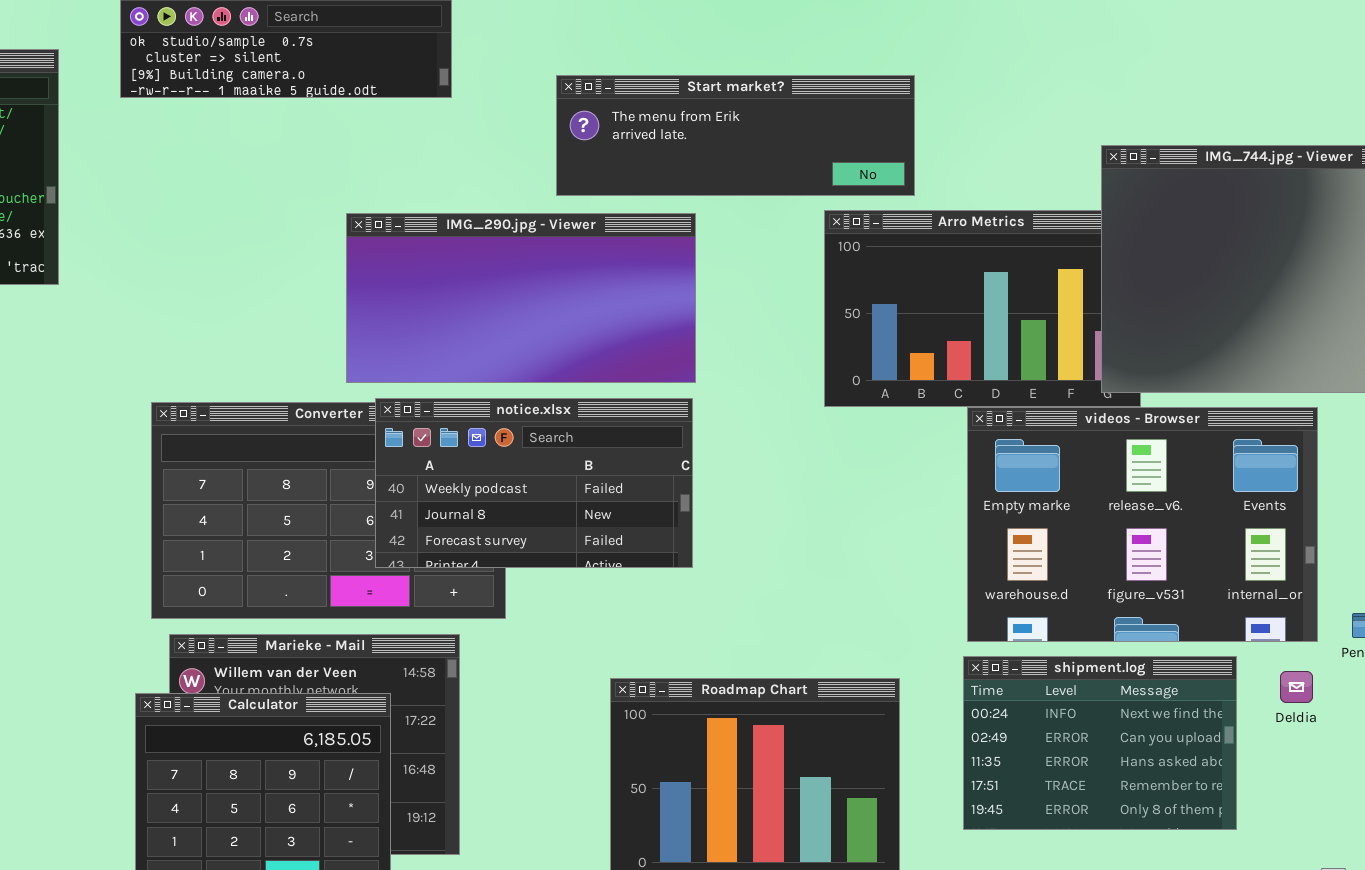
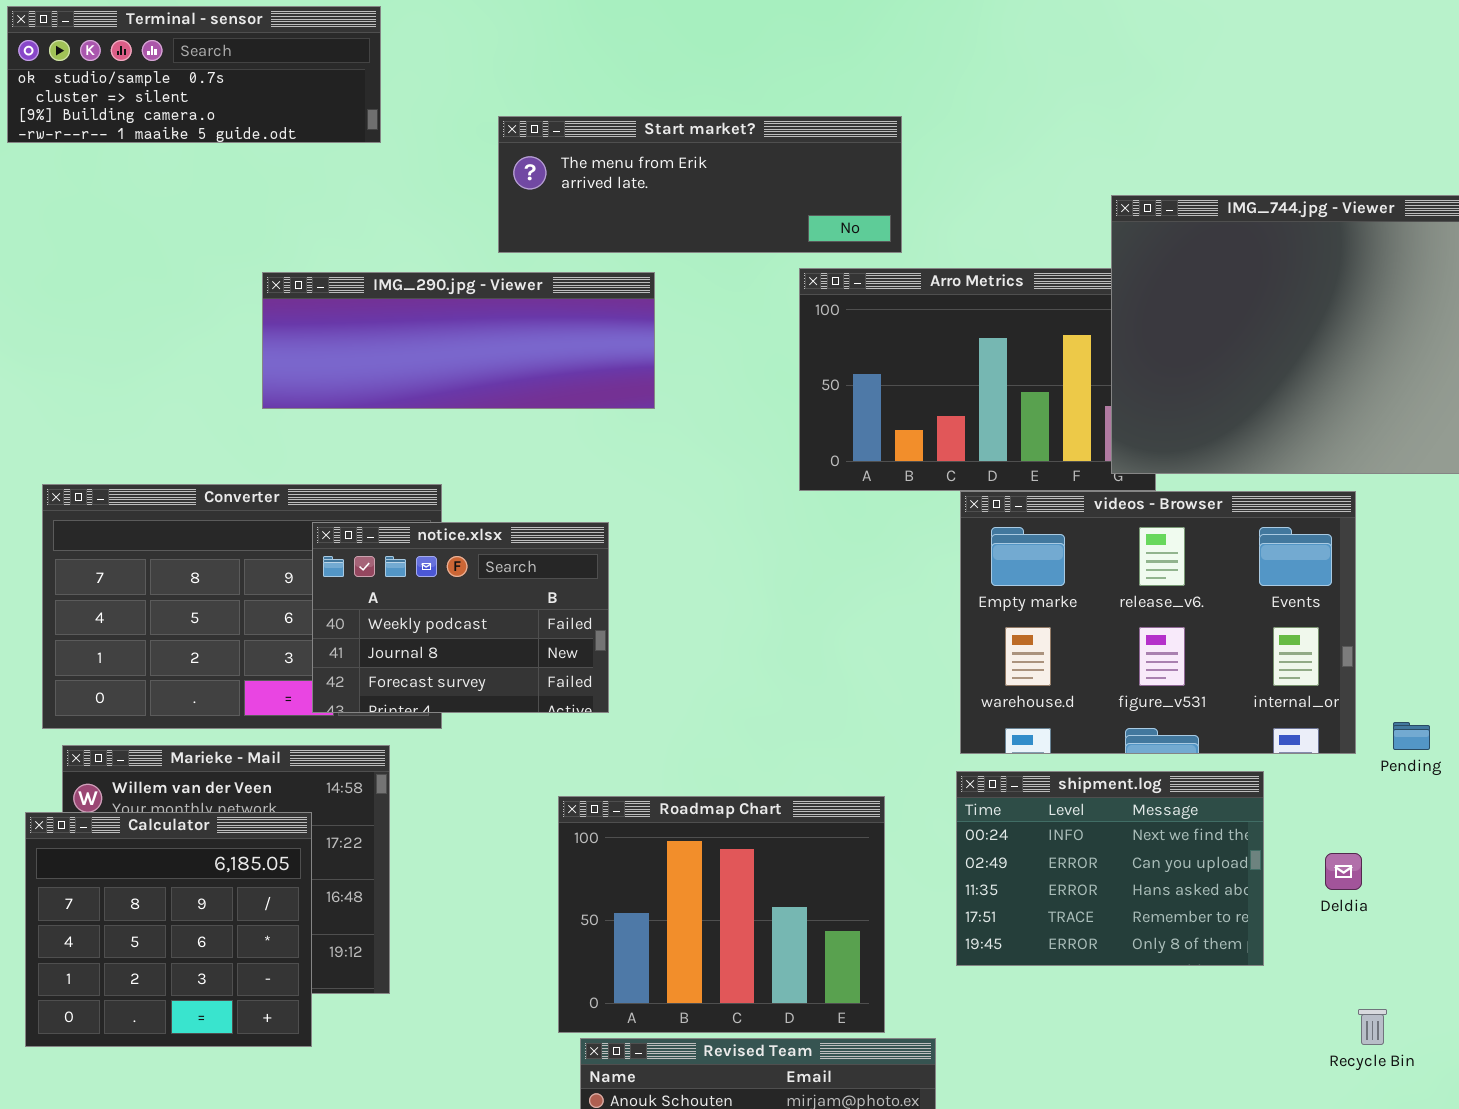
IMG_290.jpg - Viewer: [346,213,696,383] -> [262,272,655,409], resized
notice.xlsx: [375,398,693,568] -> [312,522,609,713], moved, resized
Deldia: [1280,671,1313,703] -> [1325,853,1362,890], moved

